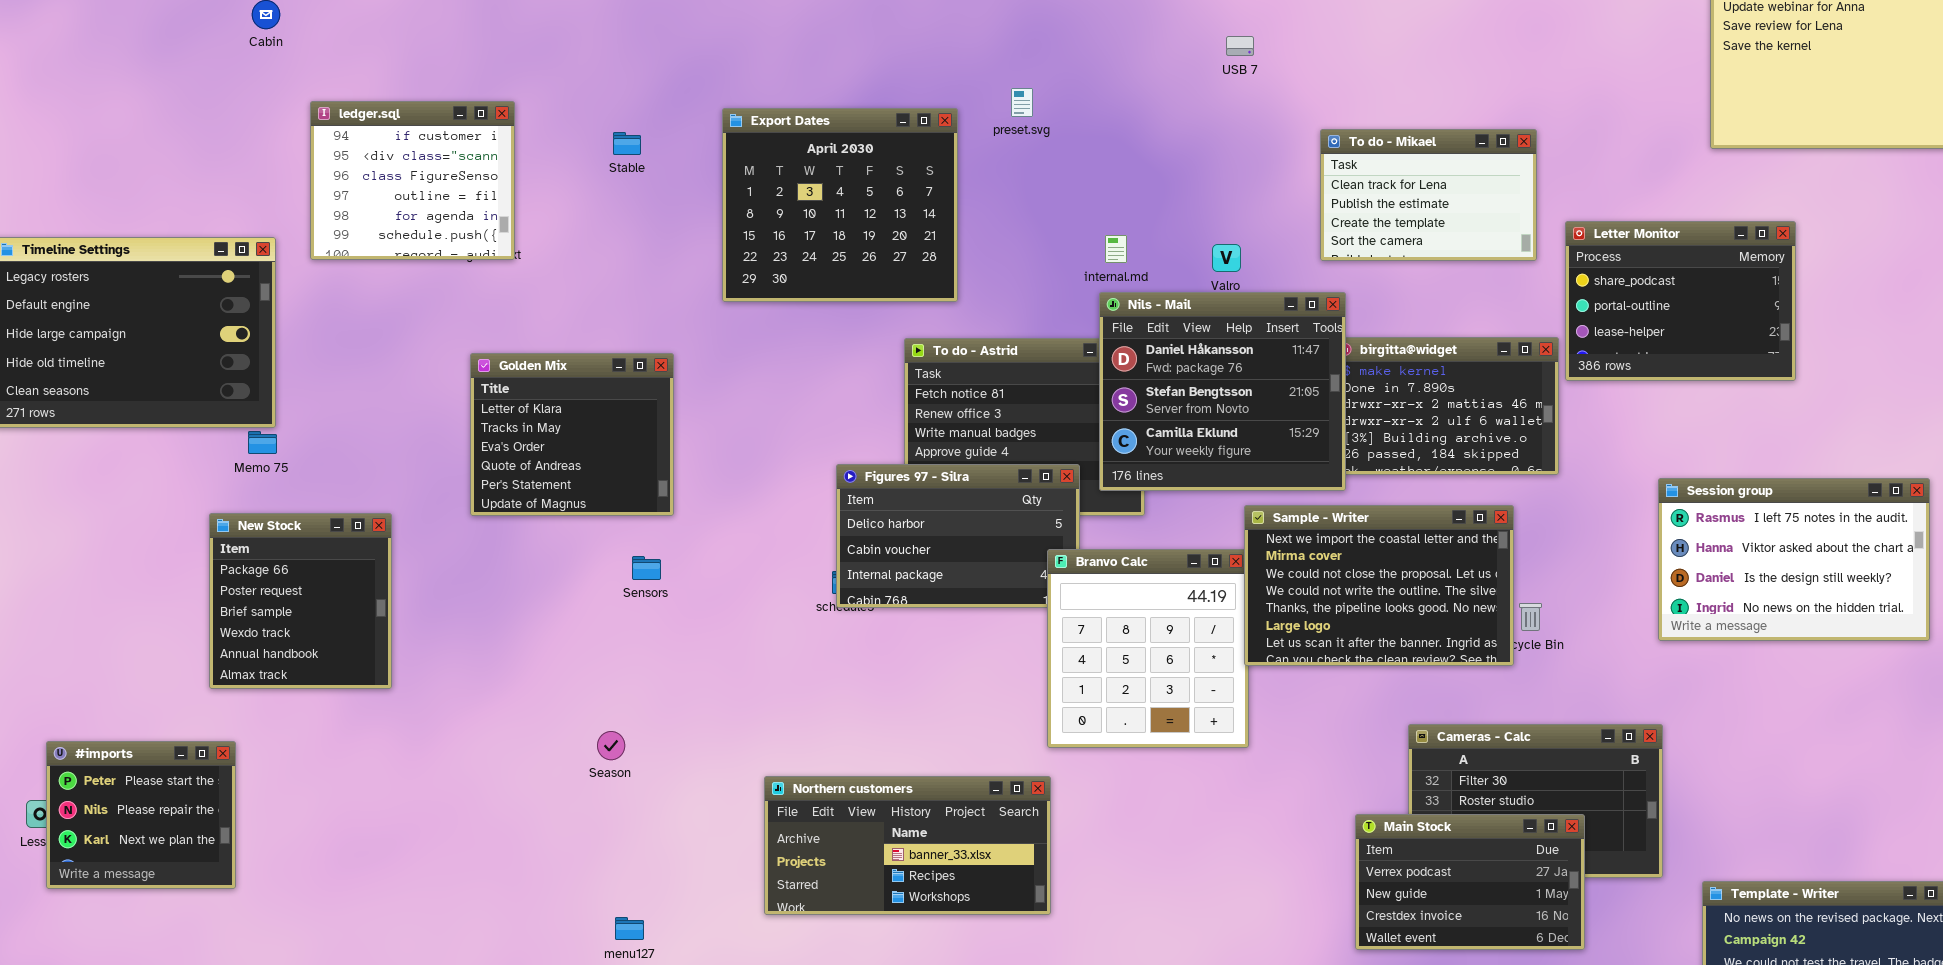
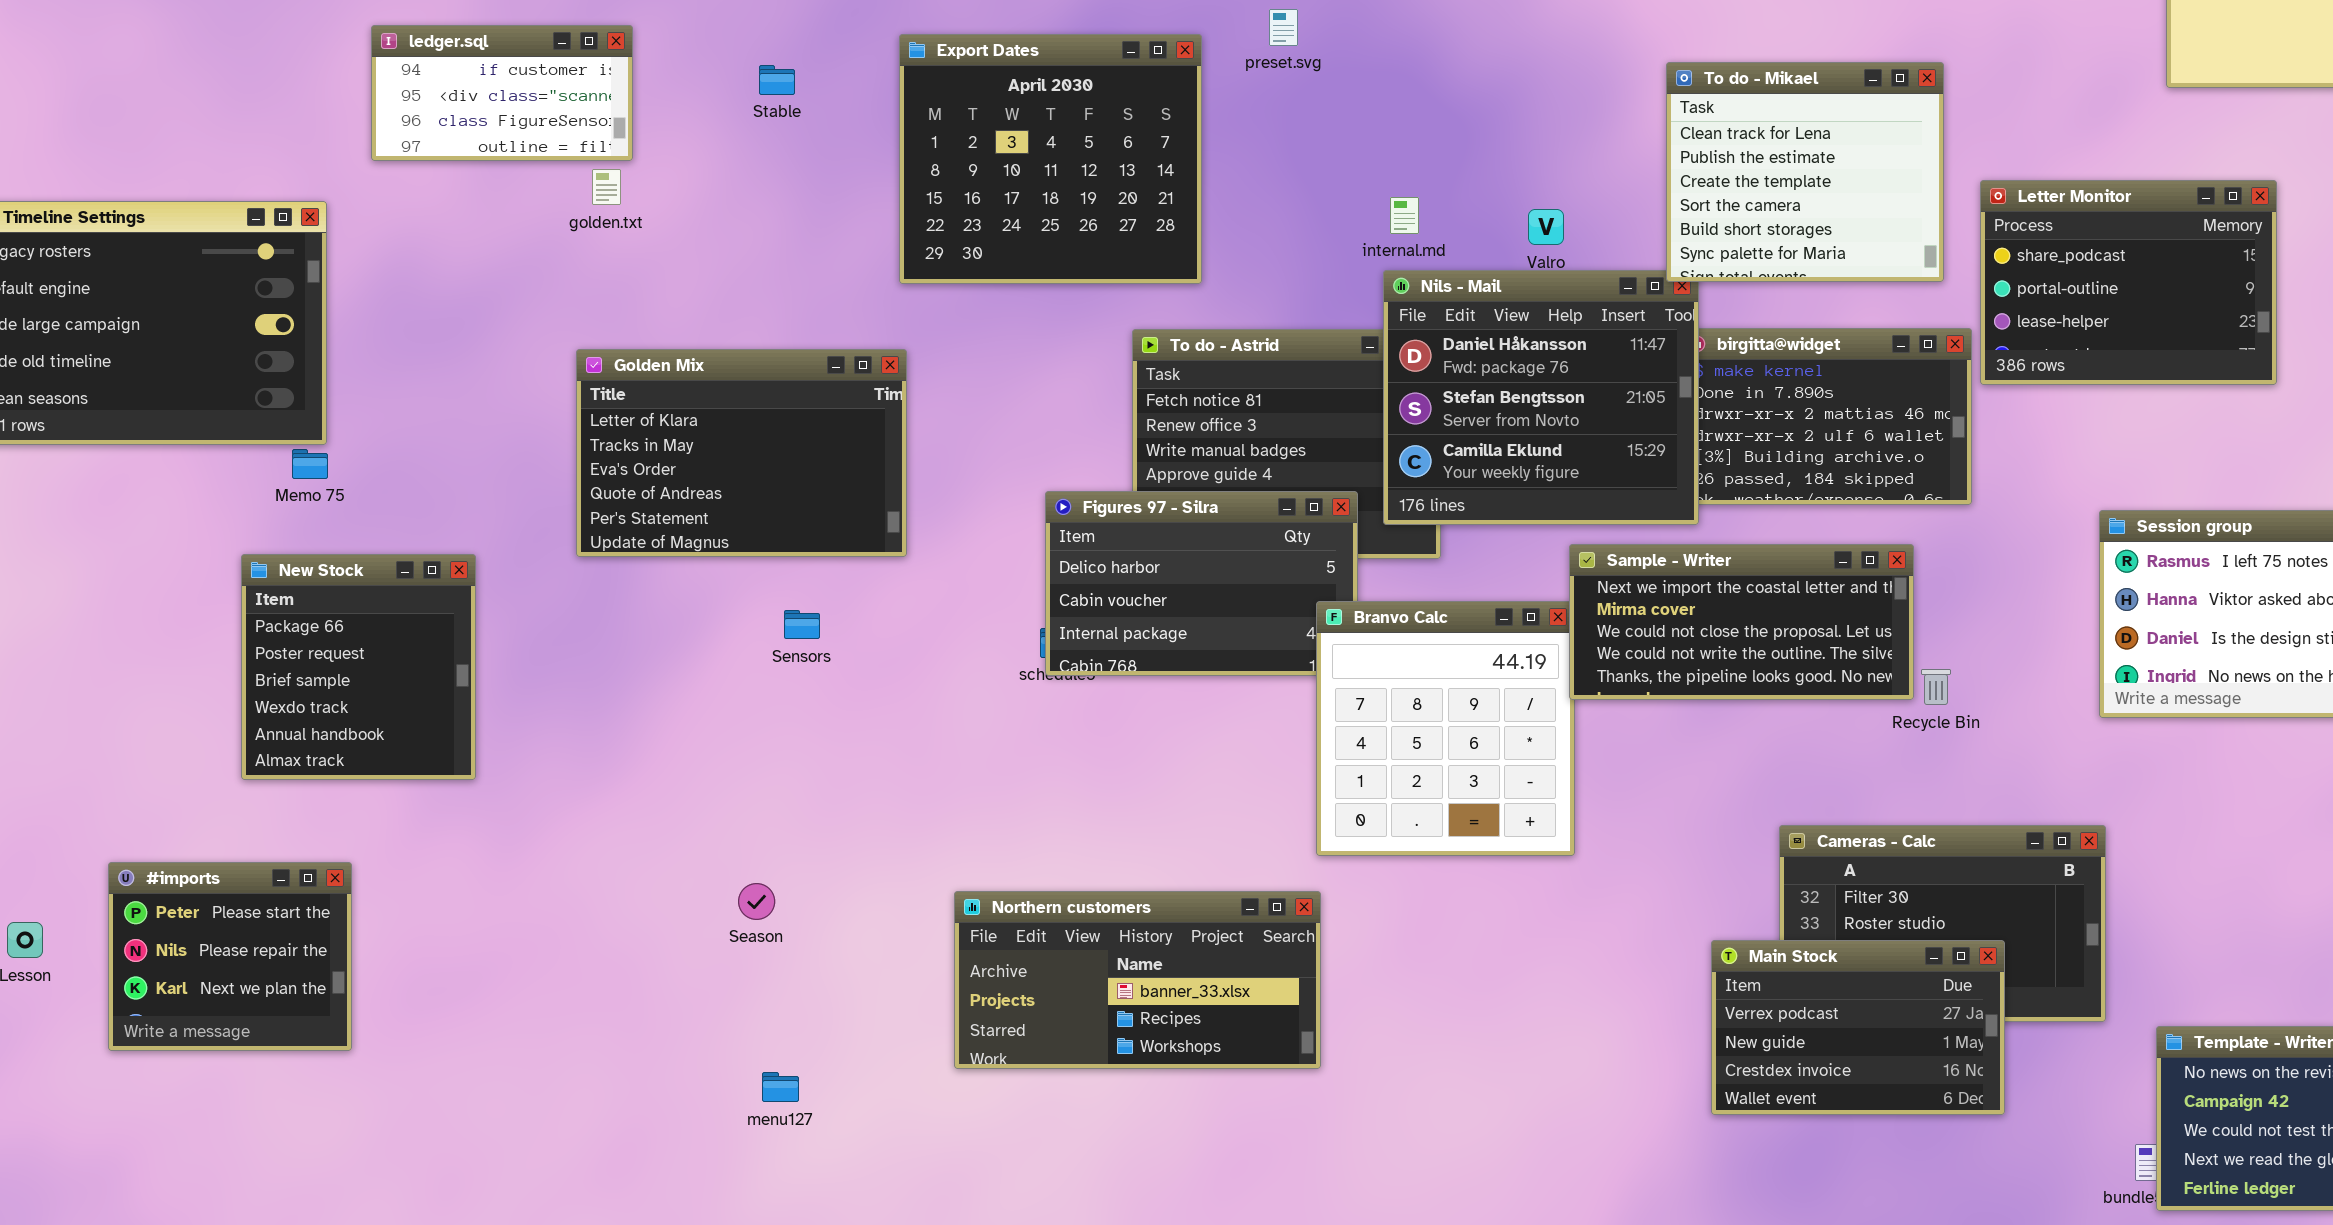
ledger.sql: [310,101,515,260] -> [371,25,633,161], resized
To do - Mikael: [1320,129,1537,261] -> [1666,62,1944,282], resized
Golden Mix: [470,353,674,516] -> [576,349,907,557], resized
Sample - Writer: [1244,505,1514,666] -> [1569,544,1914,700], resized
Season: [597,731,625,760] -> [738,883,775,920], moved
#imports: [46,741,236,889] -> [108,862,352,1051], moved

